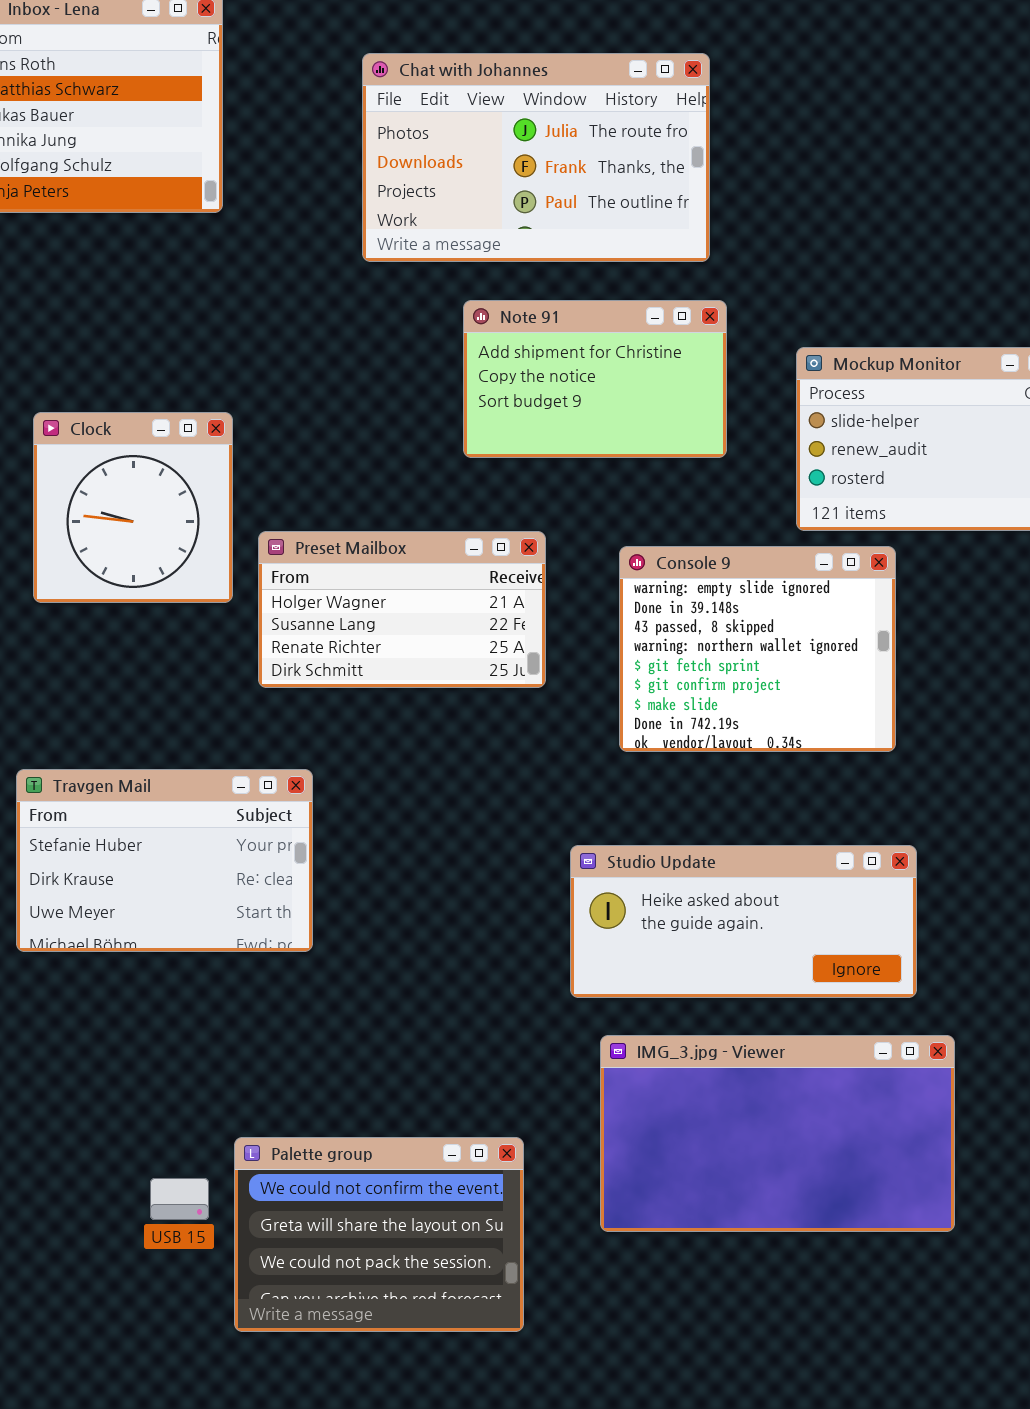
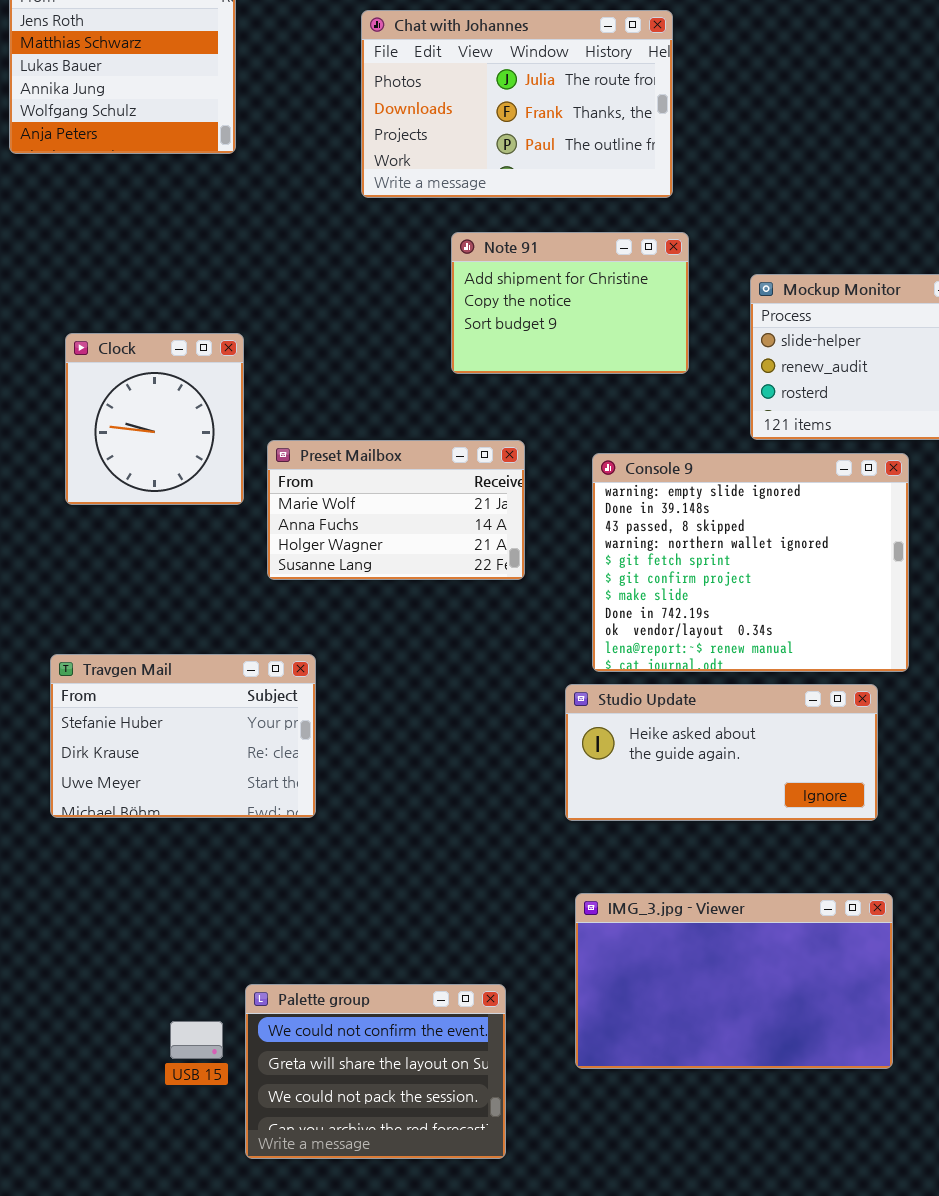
Preset Mailbox: [258,531,546,688] -> [267,440,525,580], scrolled up 2 rows
Console 9: [619,546,896,752] -> [592,453,909,672], resized
Studio Update: [570,845,917,998] -> [565,684,878,821], moved

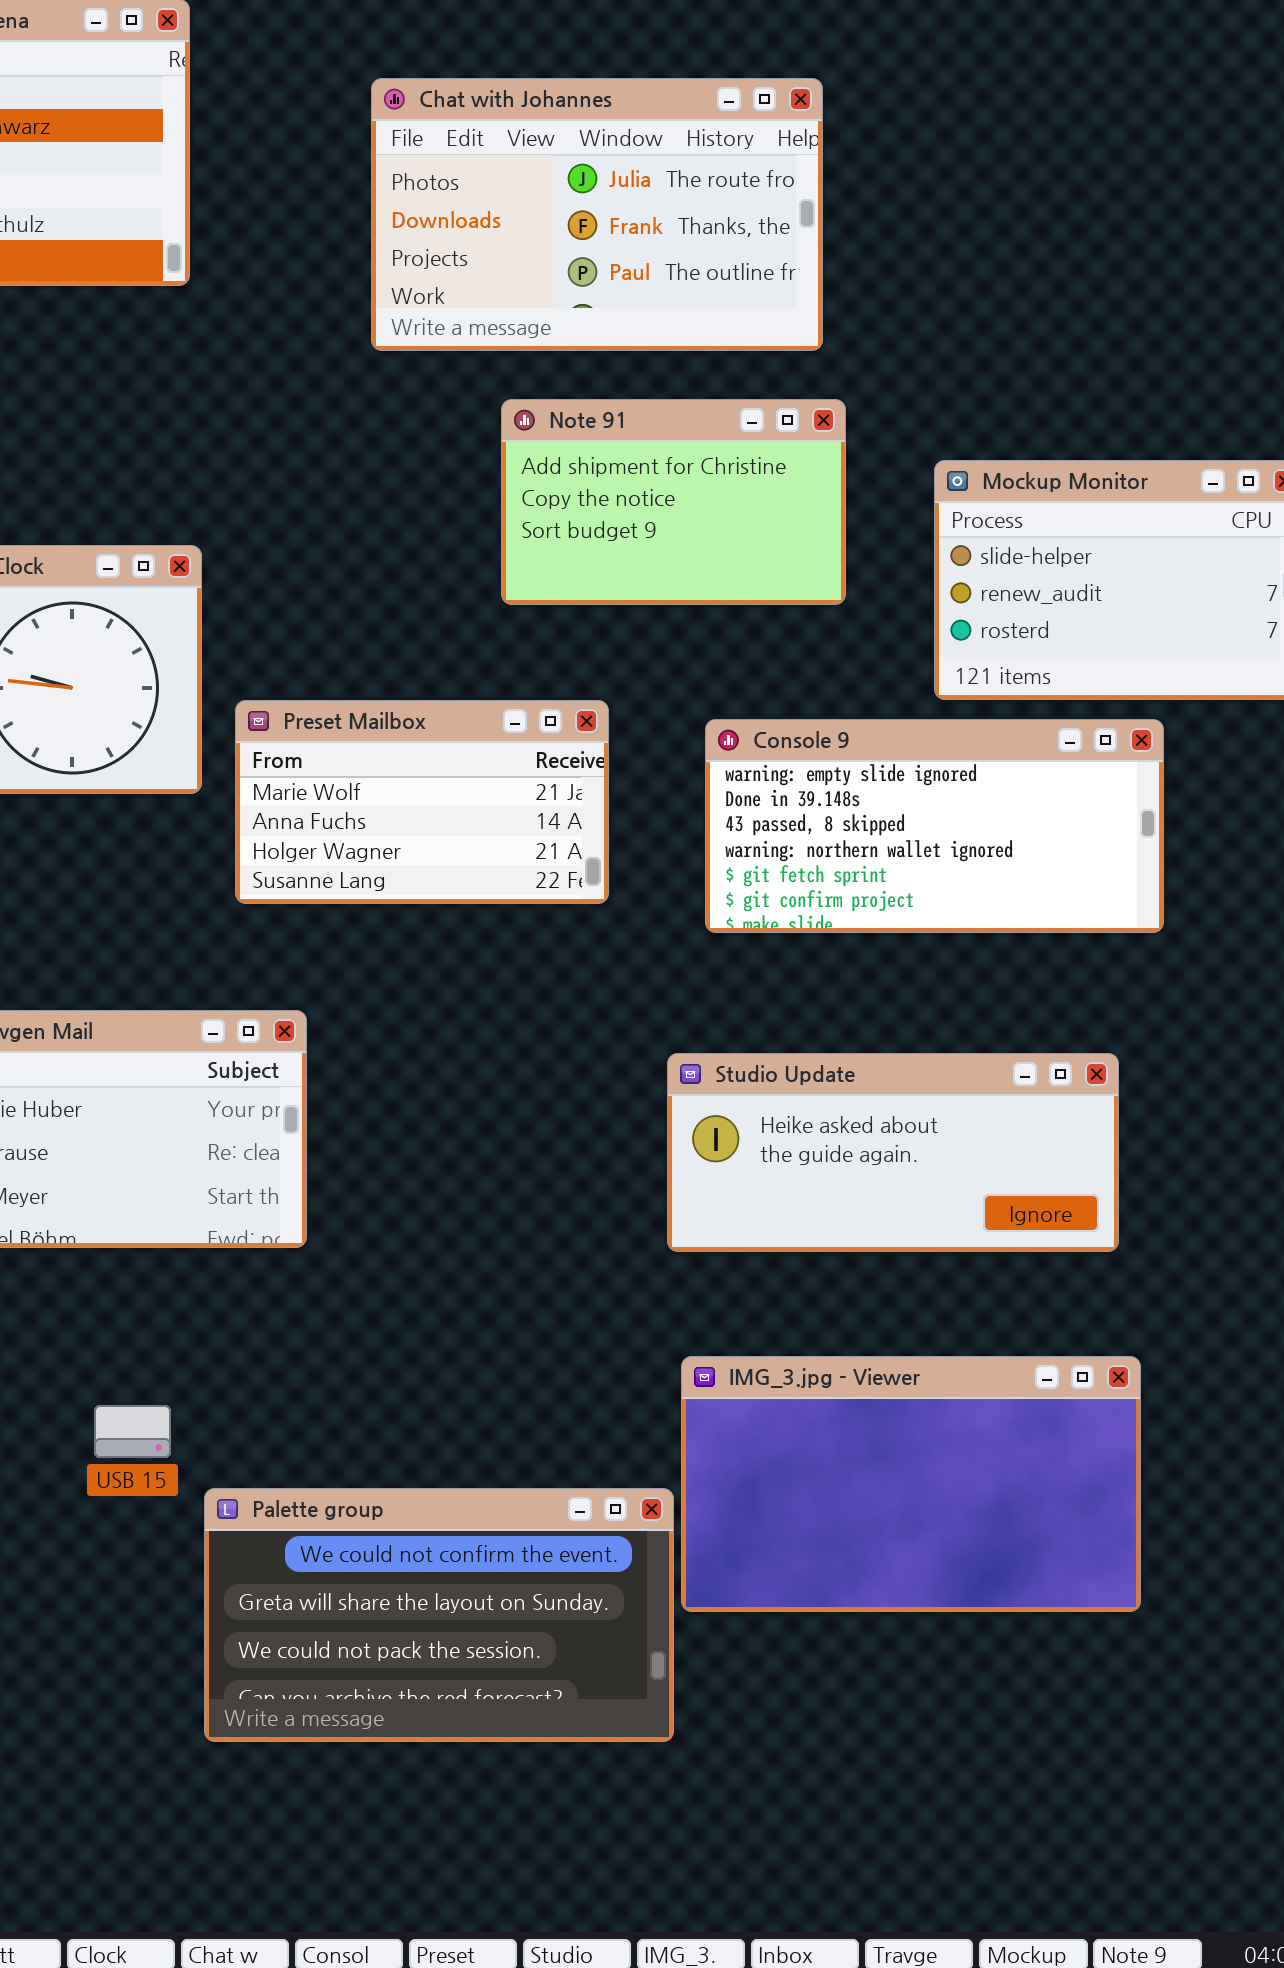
Console 9: [592,453,909,672] -> [705,719,1164,933], resized
Palette group: [245,984,506,1159] -> [204,1488,674,1742], resized
USB 15: [170,1021,223,1059] -> [94,1405,171,1458], moved

